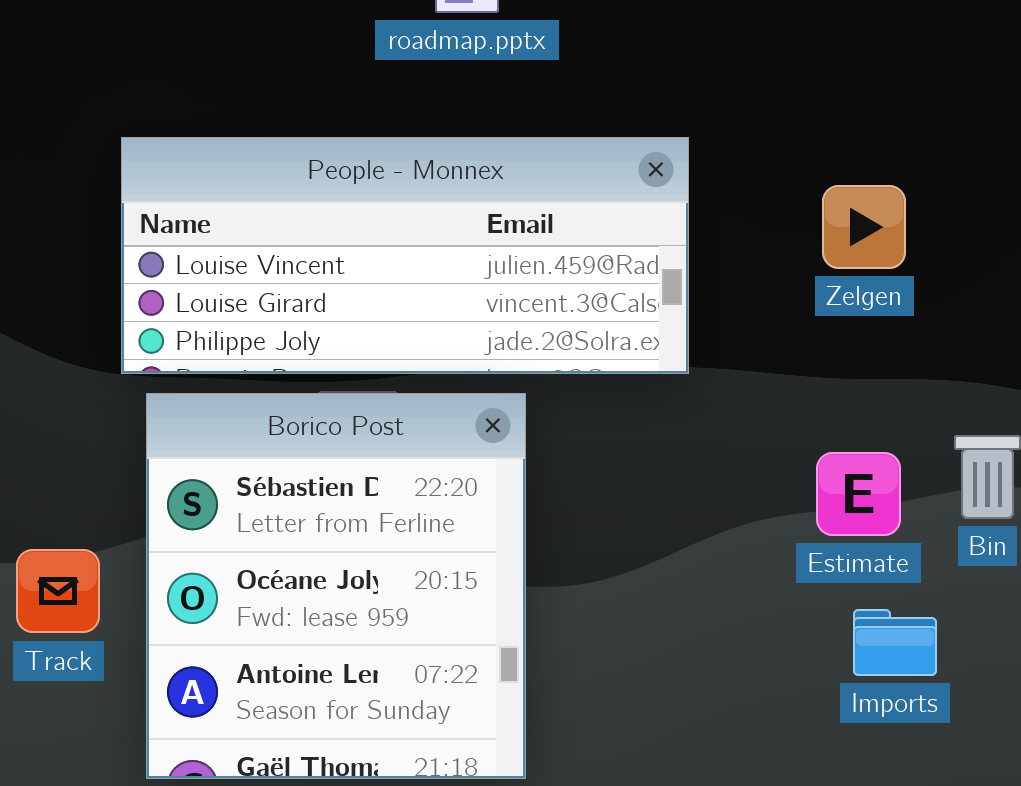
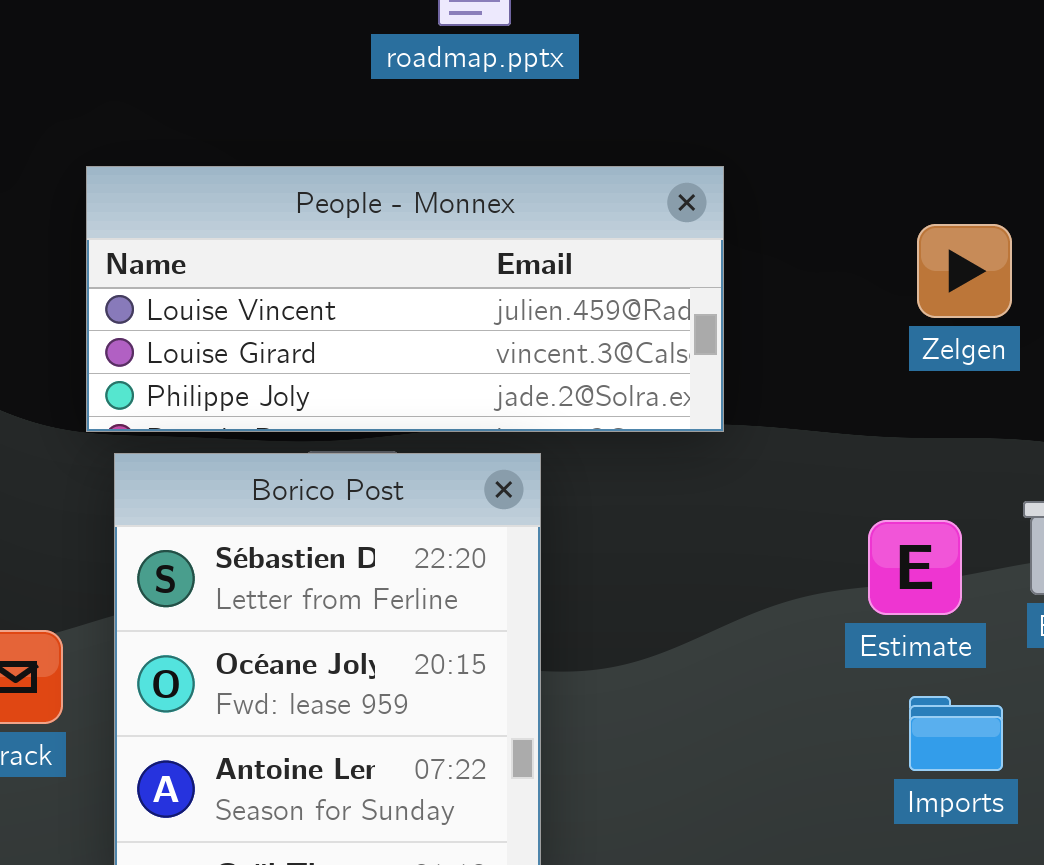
Zelgen: [822,185,906,269] -> [917,224,1012,318], moved

